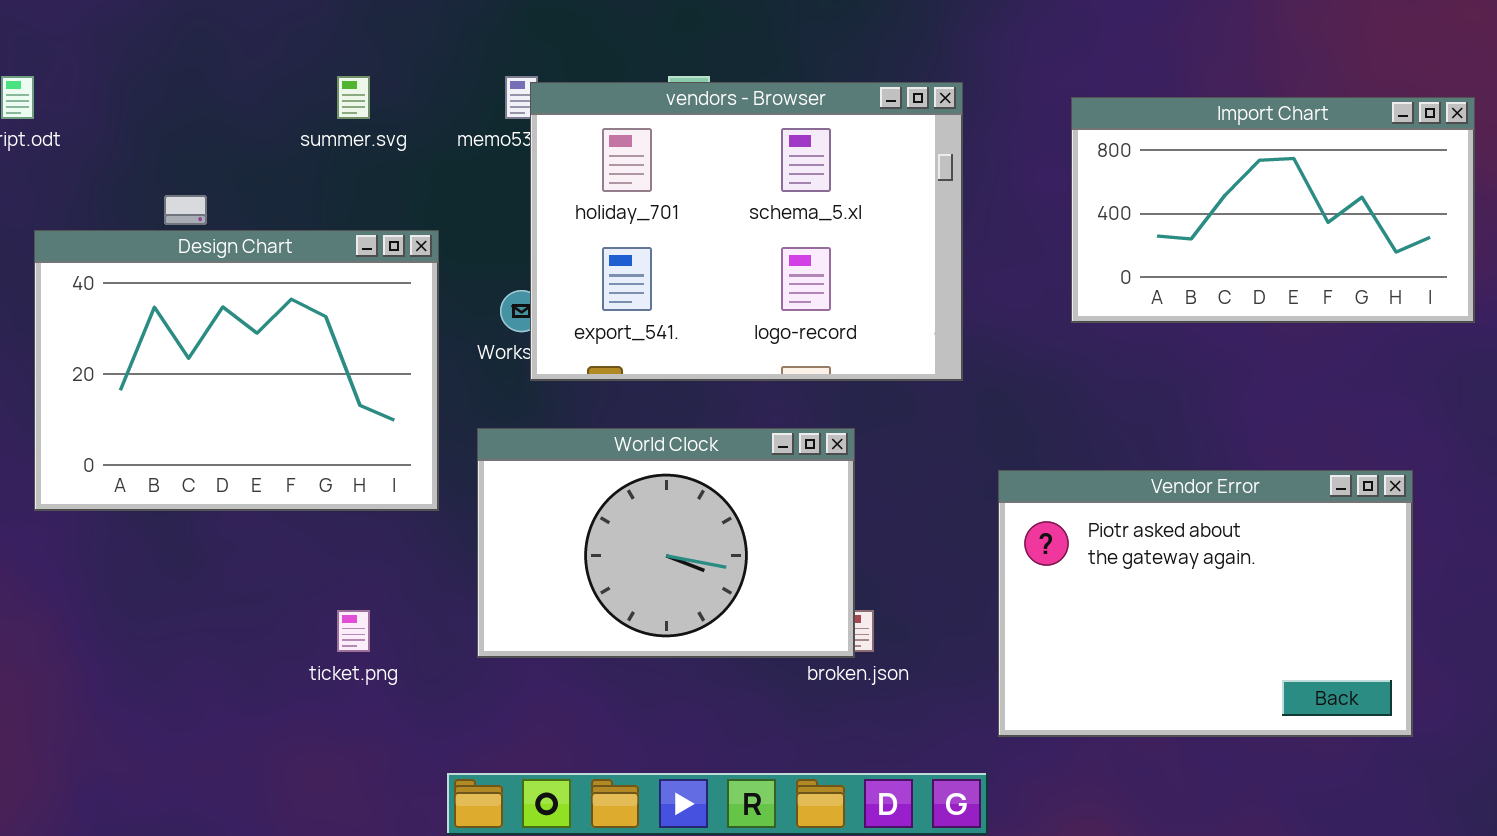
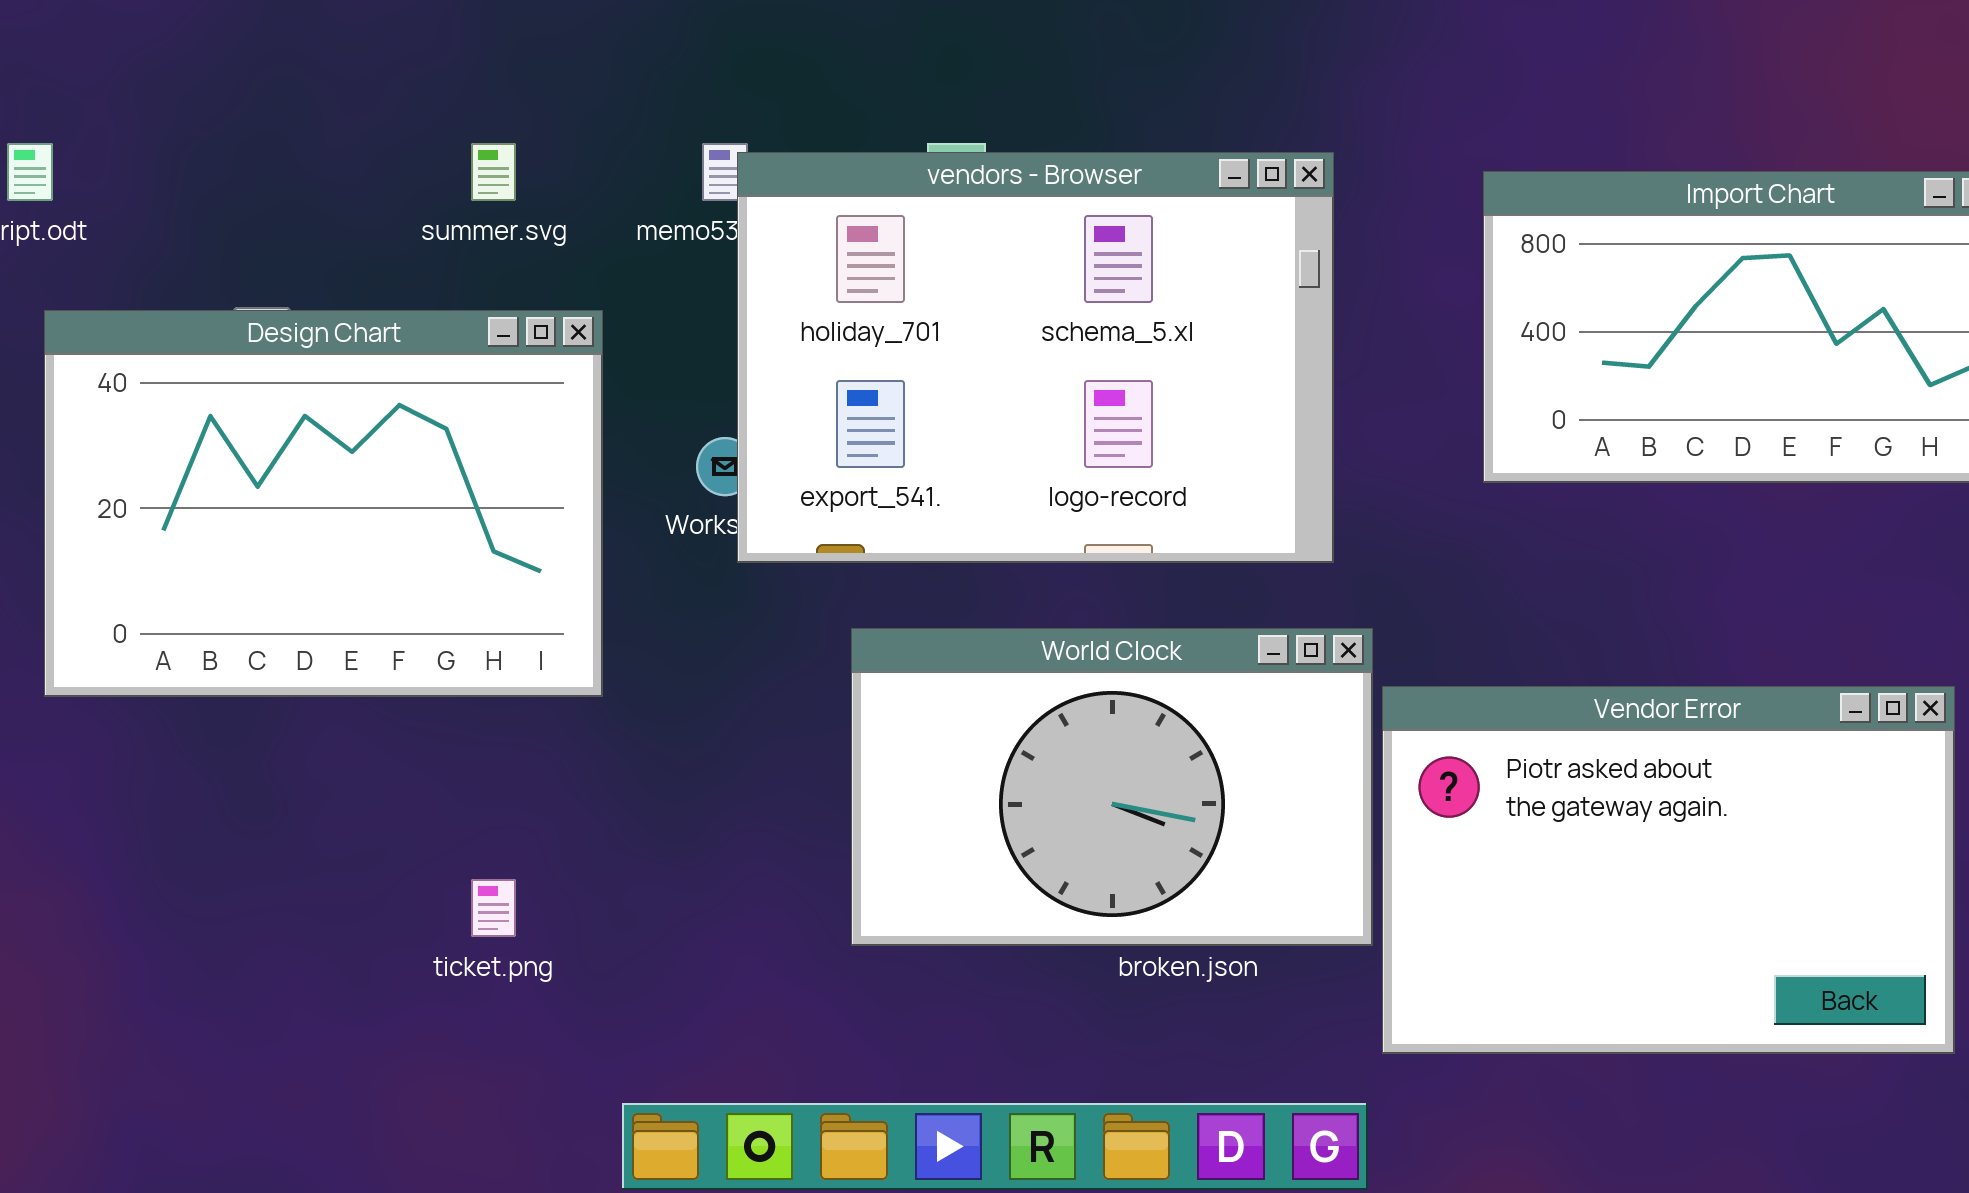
Design Chart: [34,230,439,511] -> [44,310,603,697], moved
World Clock: [477,428,855,658] -> [851,628,1373,946], moved

